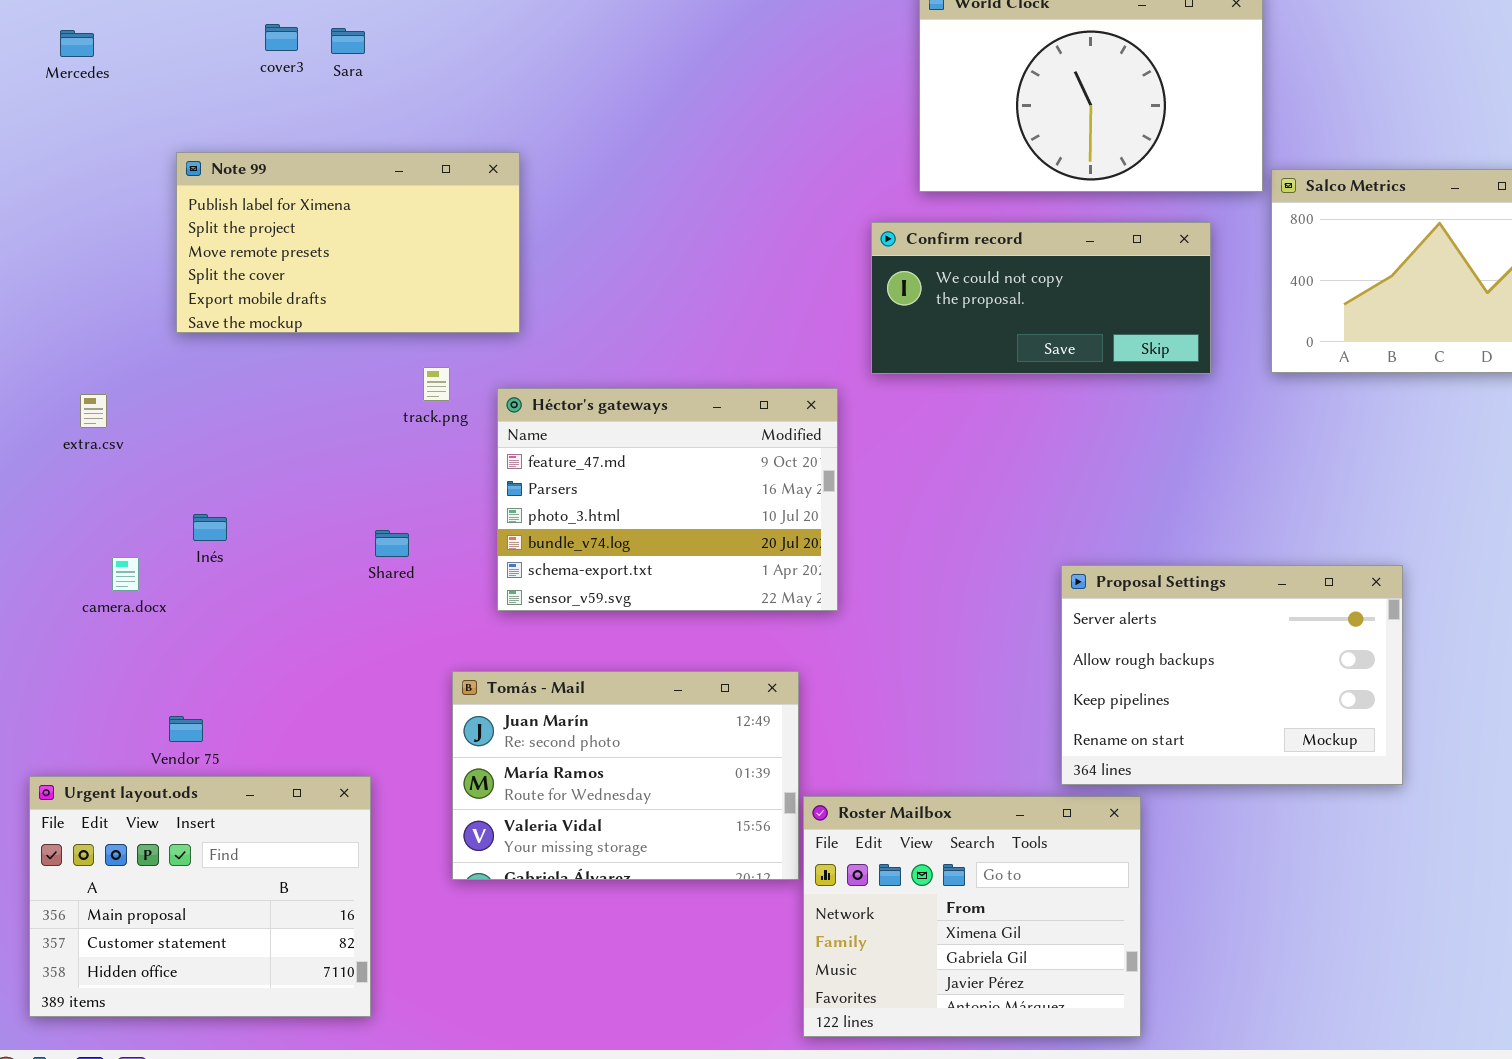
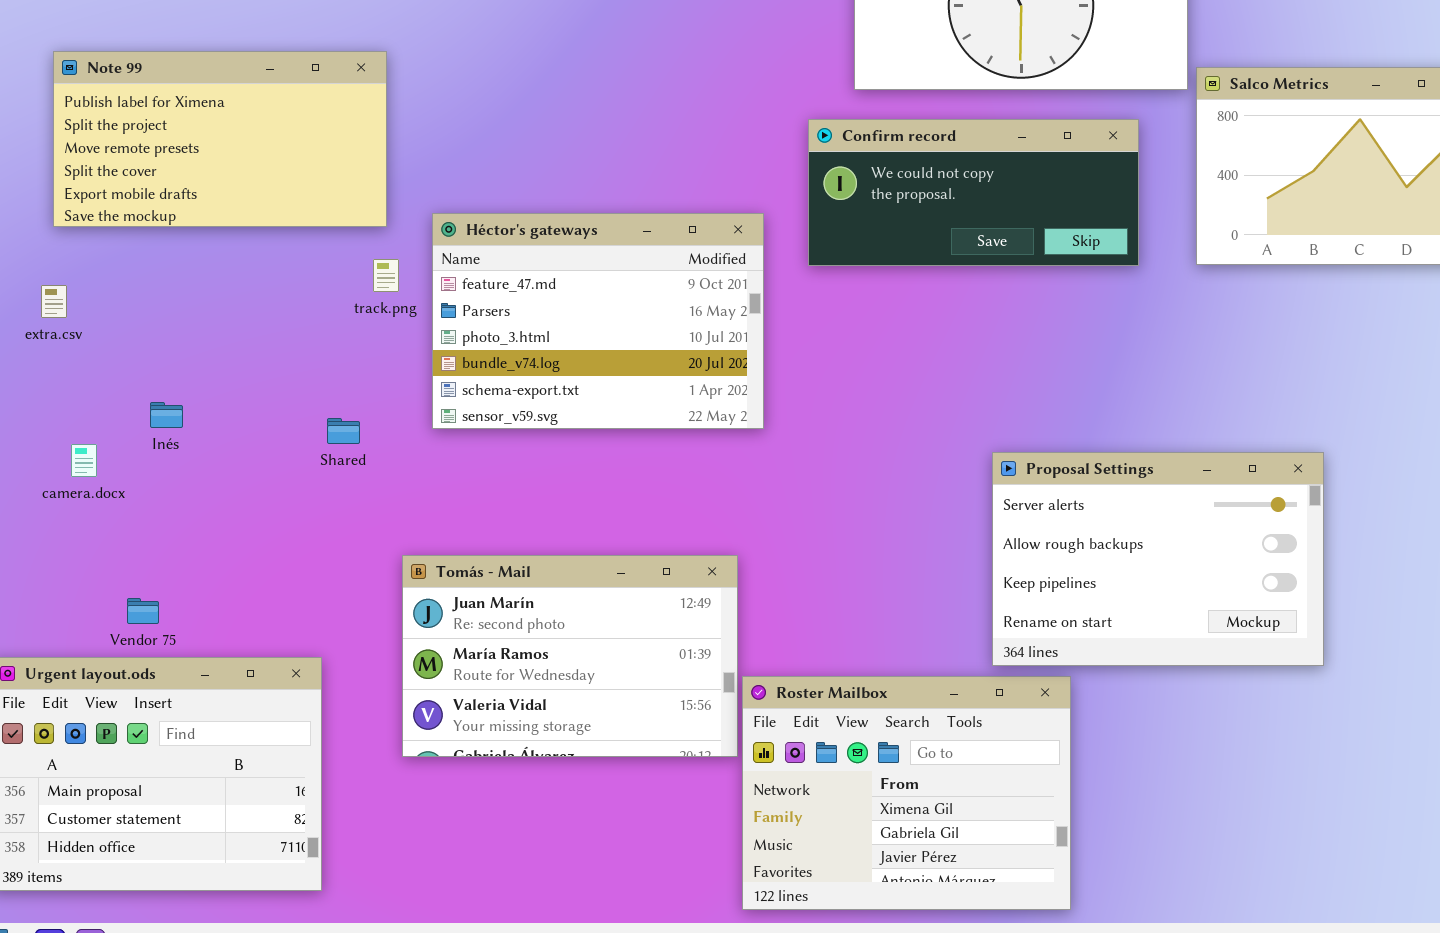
Note 99: [176,152,520,333] -> [53,51,387,227], moved
Héctor's gateways: [497,388,838,611] -> [432,213,764,429], moved

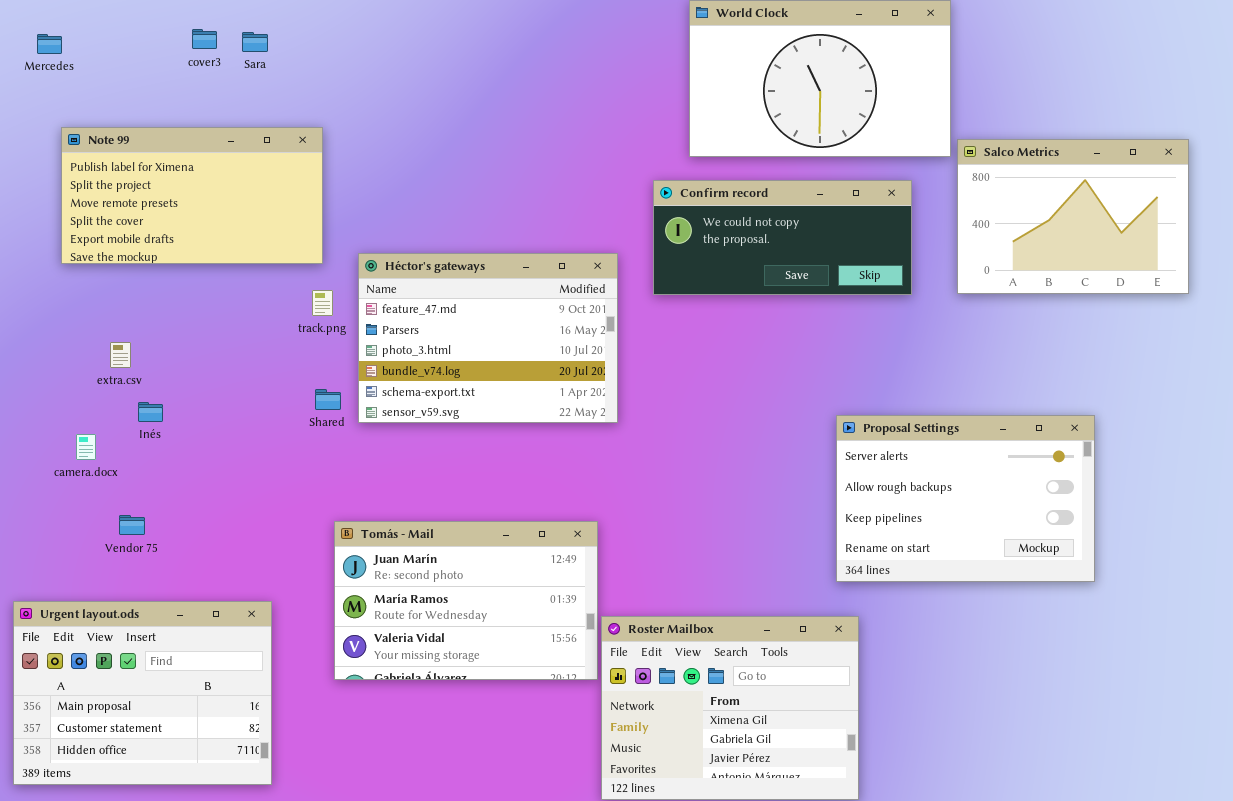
extra.csv: [41,285,67,318] -> [110,342,131,368], moved
Shared: [327,418,360,444] -> [315,389,341,410], moved
Proposal Settings: [992,452,1324,666] -> [836,415,1095,582], moved
Vendor 75: [127,598,159,624] -> [119,515,145,535], moved

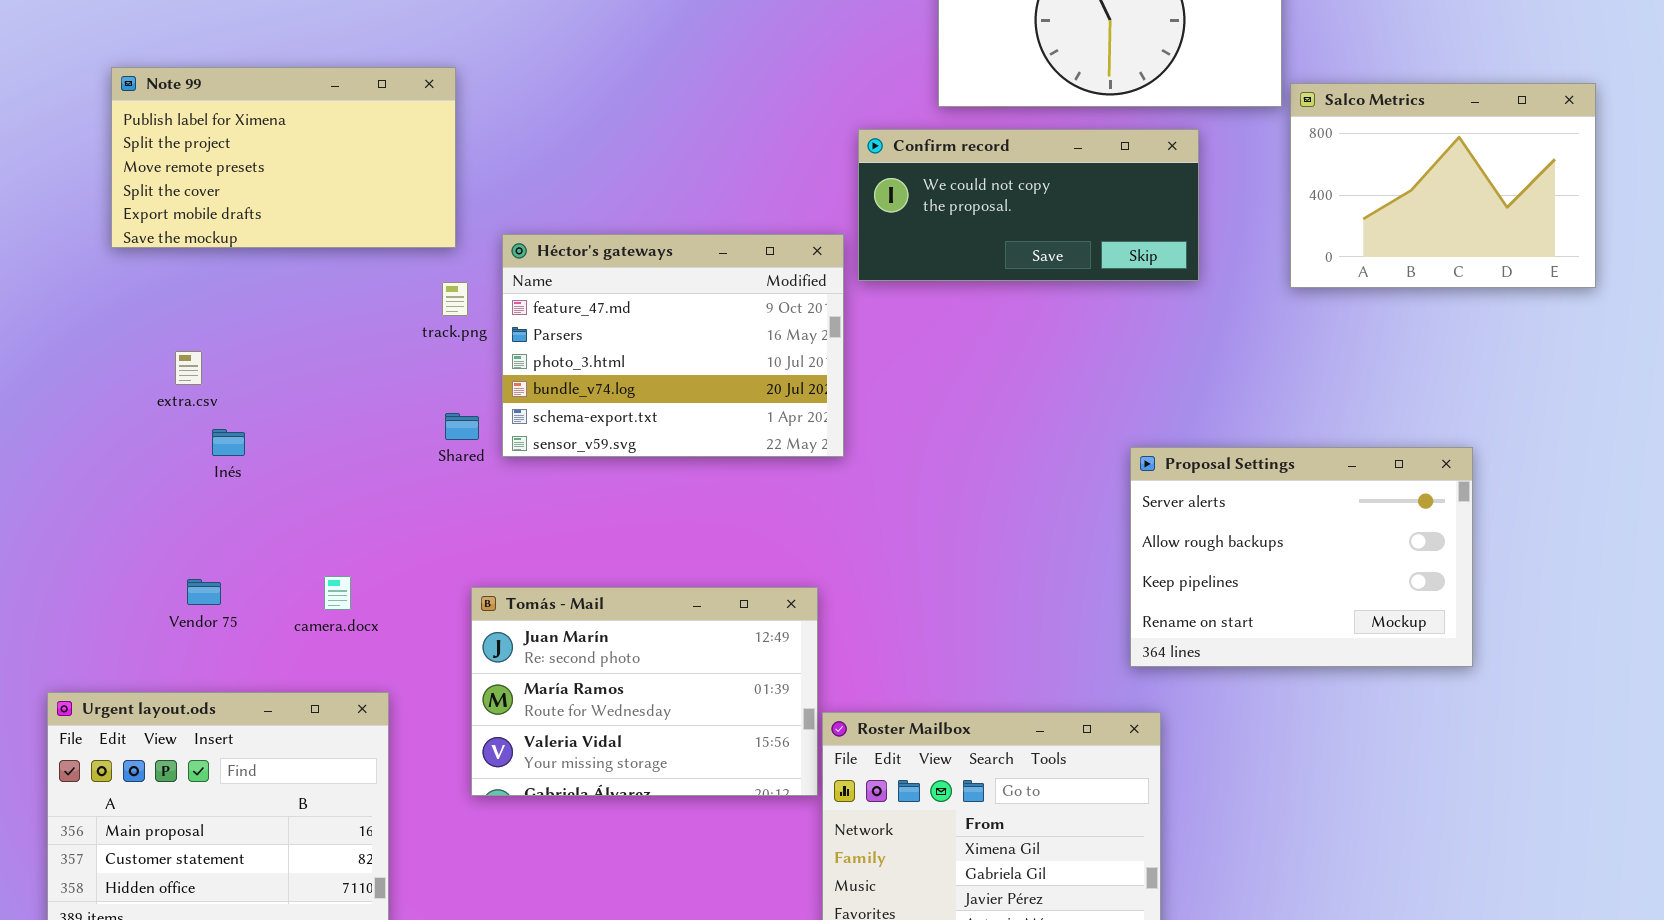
Confirm record: [653,180,912,295] -> [858,129,1199,281], moved
camera.docx: [76,434,96,460] -> [324,576,351,610], moved

